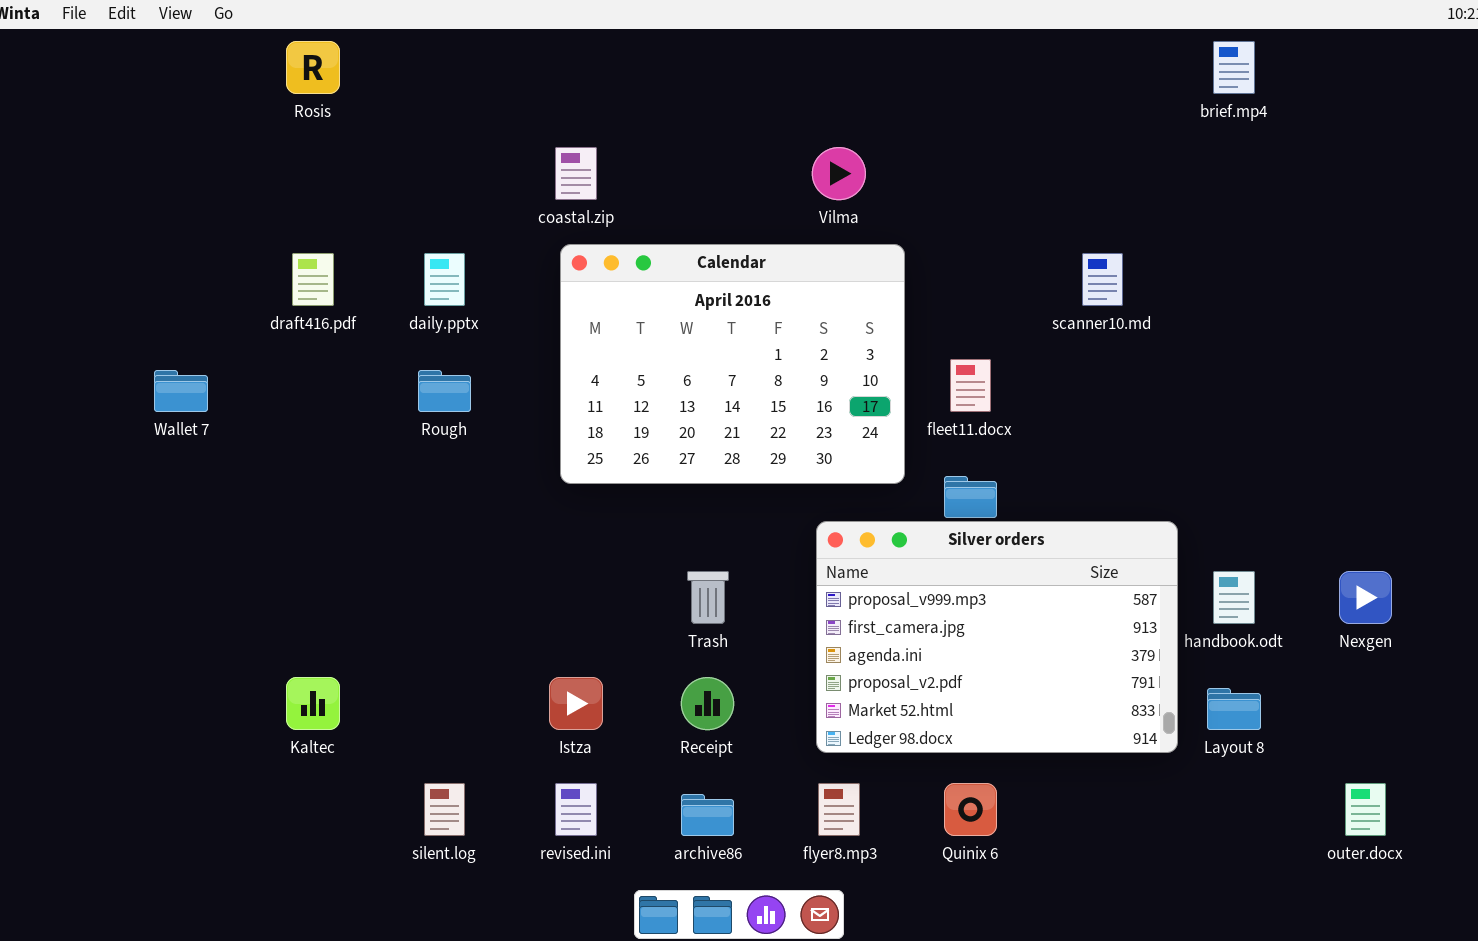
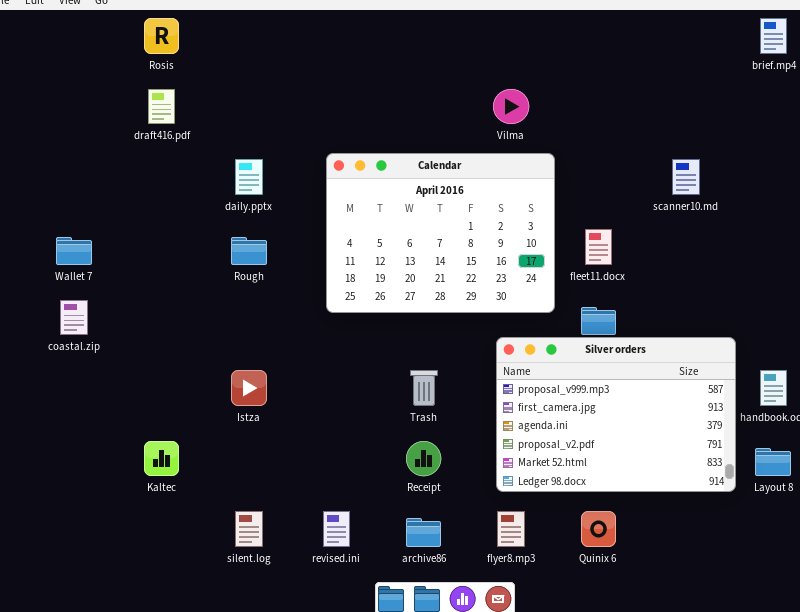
coastal.zip: [555,147,597,200] -> [60,300,88,335], moved
draft416.pdf: [292,253,334,306] -> [148,89,175,124], moved
Istza: [549,677,603,730] -> [231,370,267,406], moved

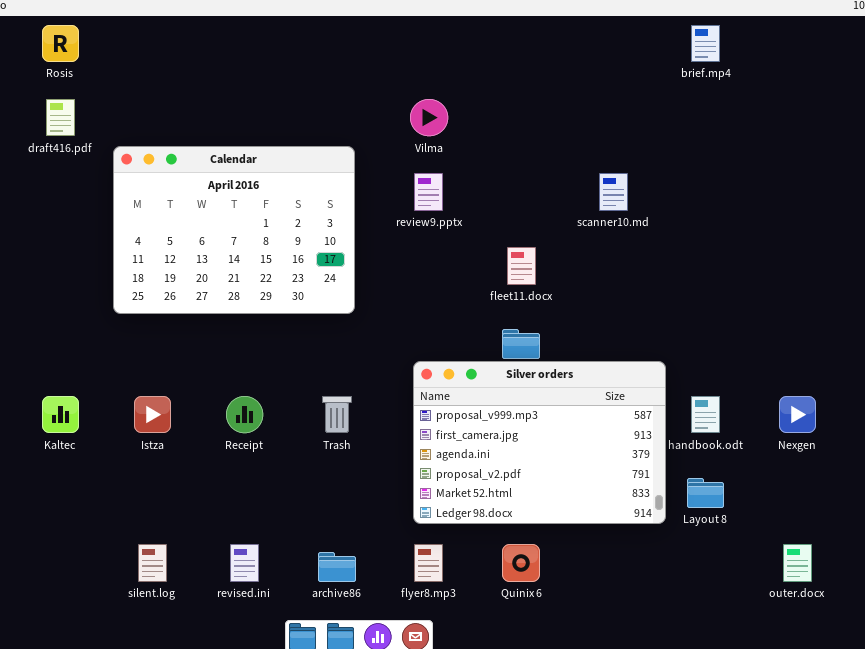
Calendar: [326,153,555,313] -> [113,146,355,314], moved
Kaltec: [144,441,179,476] -> [42,396,79,433], moved
Receipt: [406,441,441,476] -> [226,396,263,433], moved

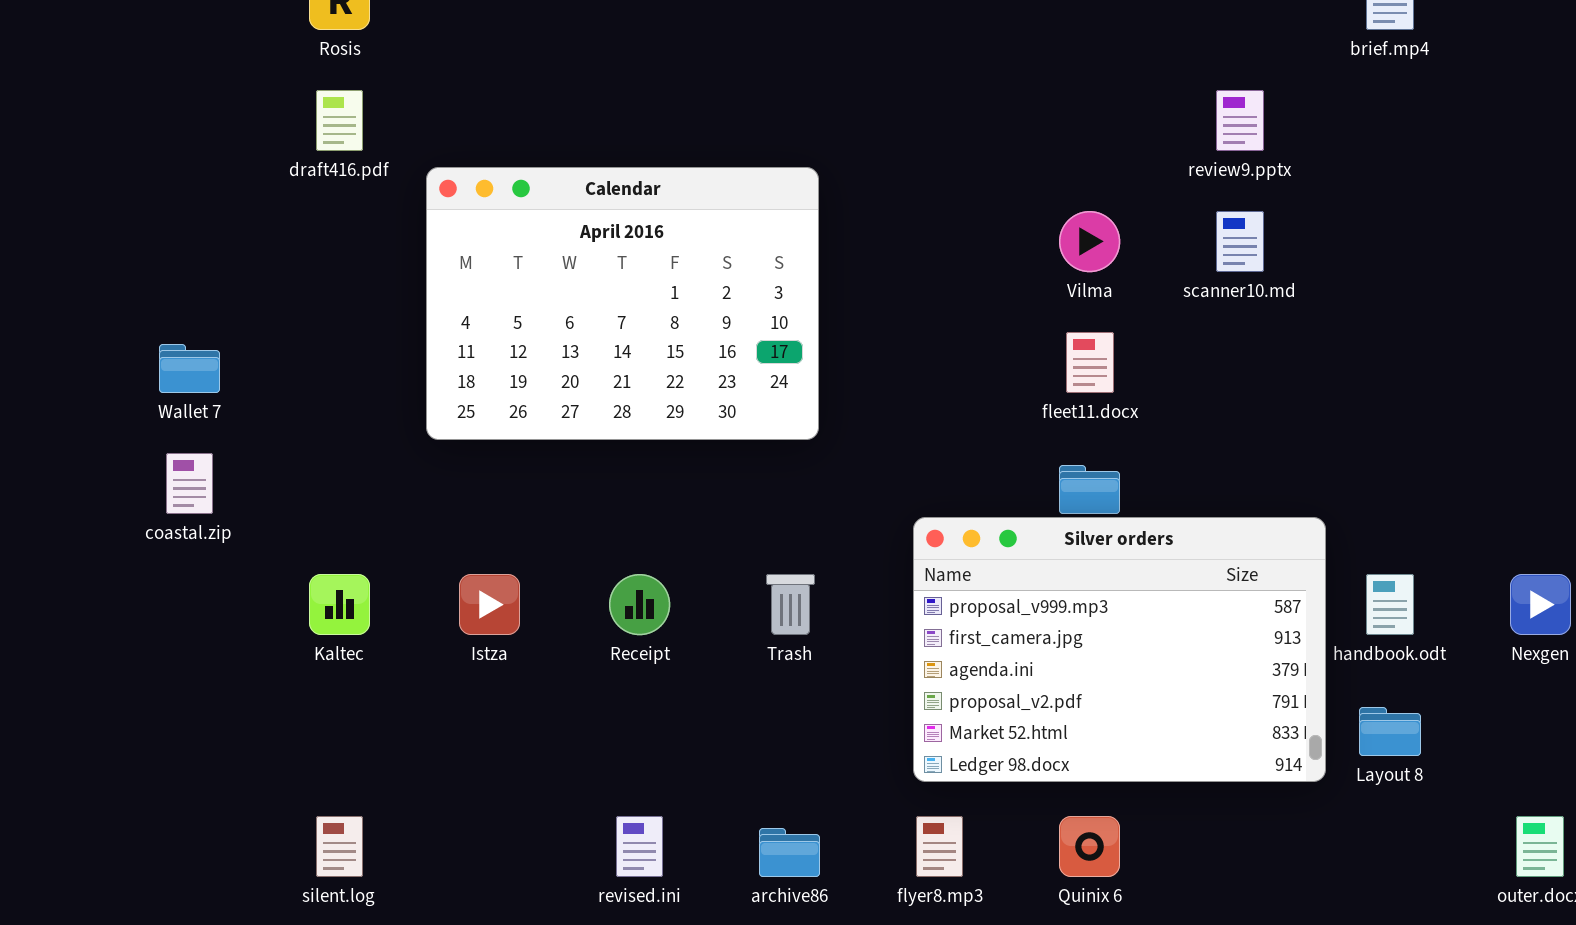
Vilma: [410,99,448,136] -> [1059,211,1120,272], moved
review9.pptx: [414,173,443,211] -> [1216,90,1264,151], moved
silent.log: [138,544,167,582] -> [316,816,363,877], moved

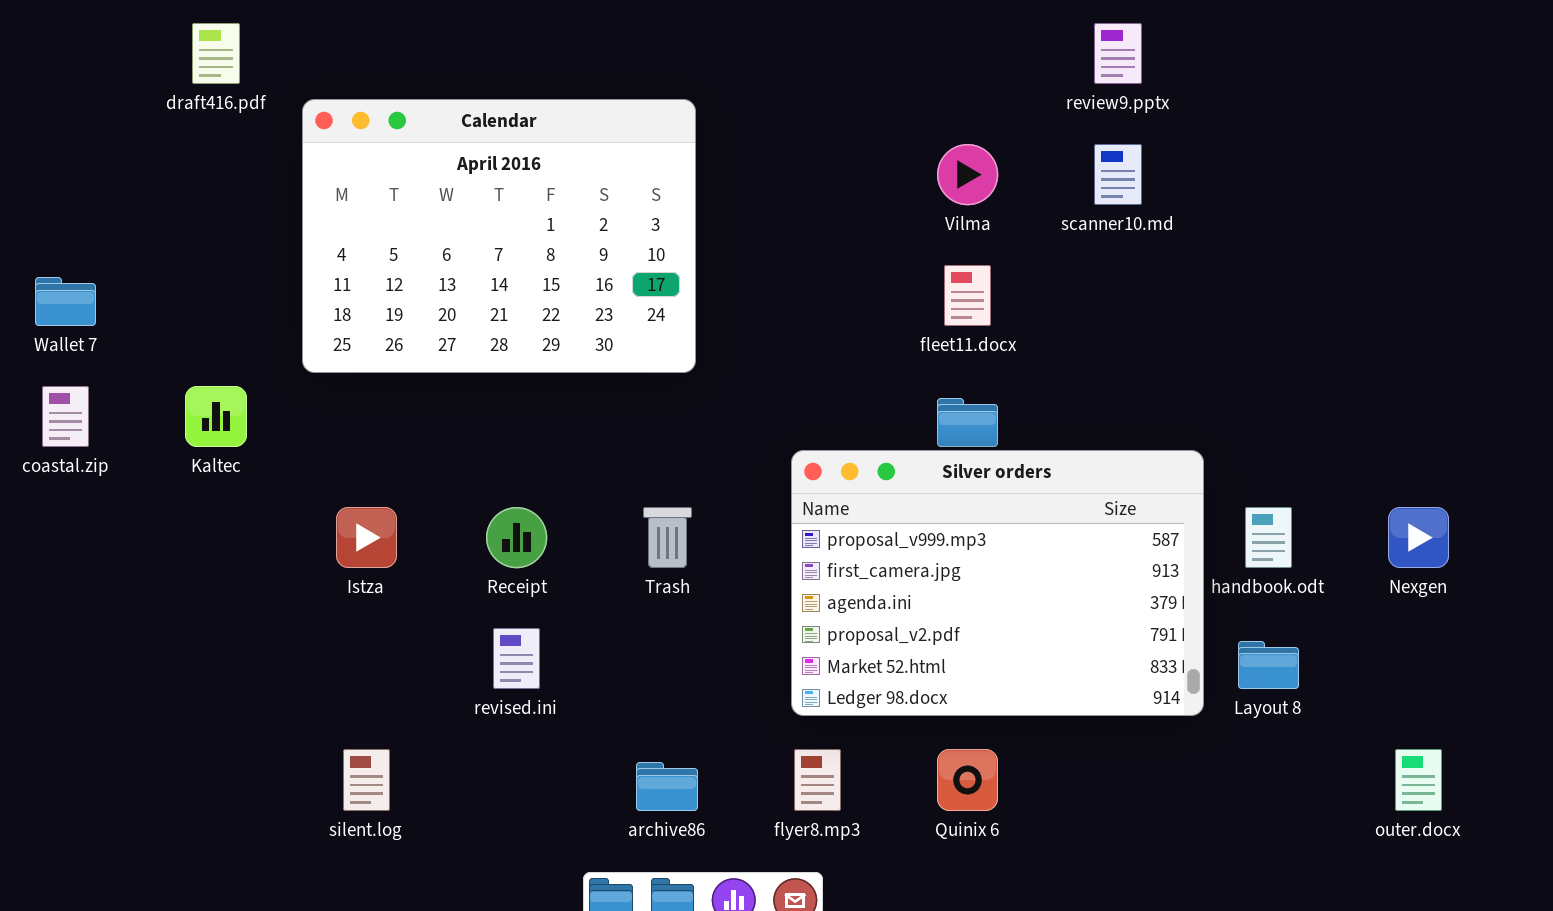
Kaltec: [309,574,370,635] -> [185,386,247,447], moved
silent.log: [316,816,363,877] -> [343,749,390,811], moved
revised.ini: [616,816,663,877] -> [493,628,540,689], moved

